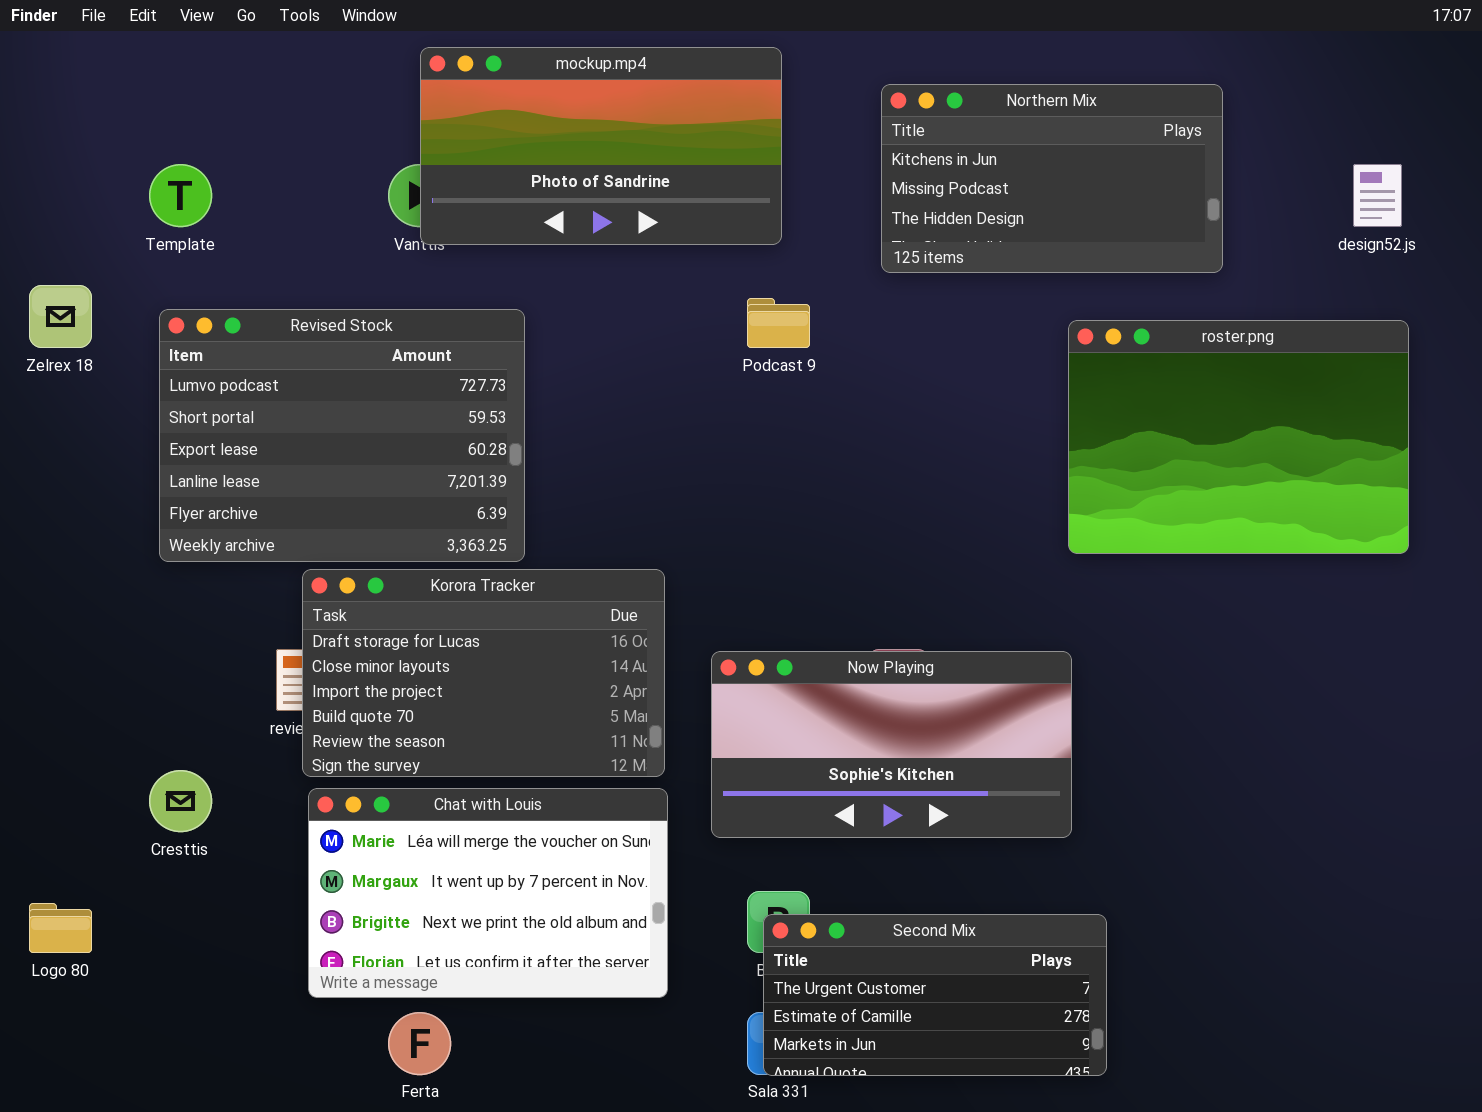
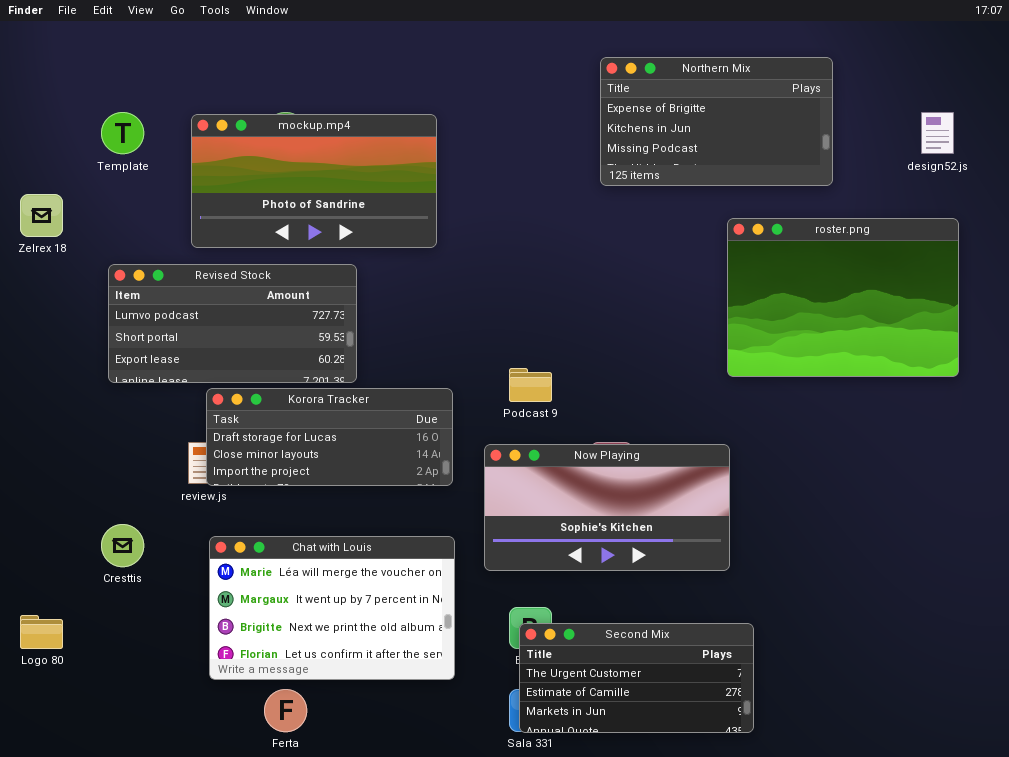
mockup.mp4: [420,47,782,245] -> [191,114,437,248], moved
Northern Mix: [881,84,1223,273] -> [600,57,833,186], scrolled up 1 row
Podcast 9: [747,298,810,348] -> [509,368,552,402], moved
Revised Stock: [159,309,525,562] -> [108,264,357,383], resized
Korora Tracker: [302,569,665,777] -> [206,388,453,486], resized

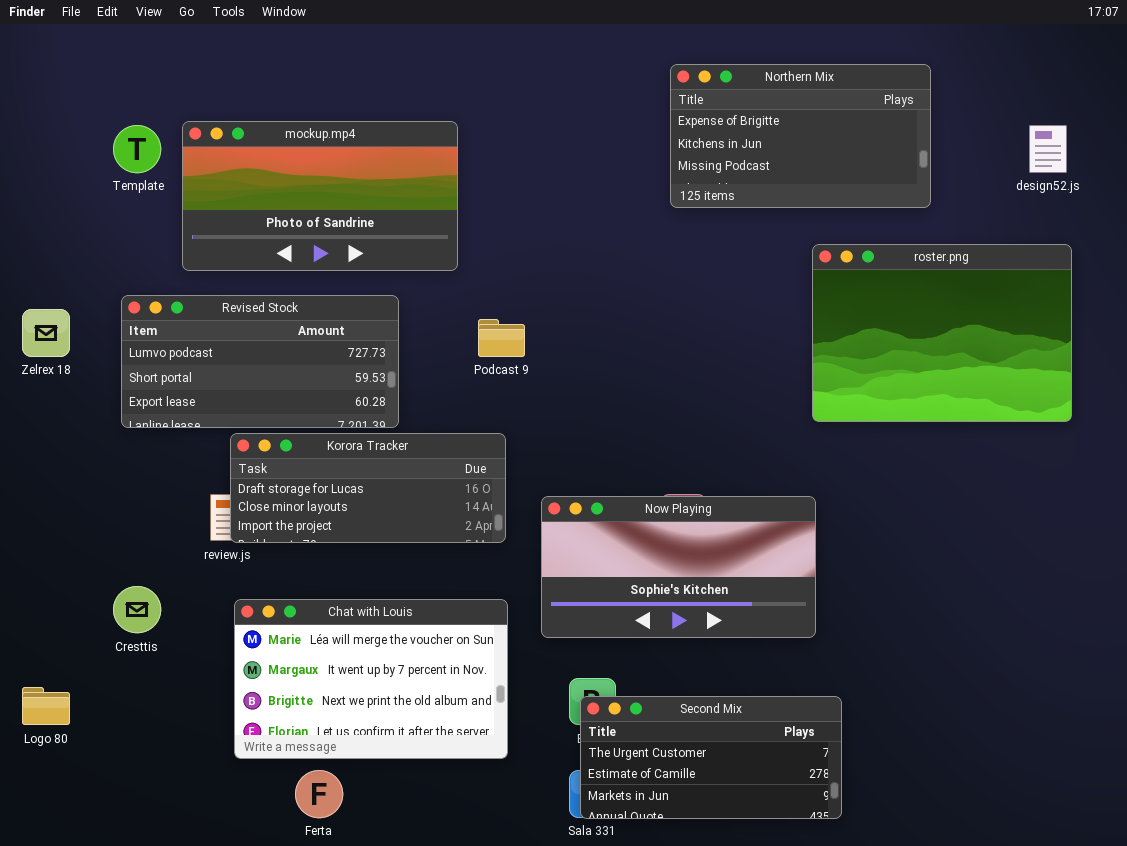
mockup.mp4: [191,114,437,248] -> [182,121,458,271], moved
Zelrex 18: [20,194,63,237] -> [22,309,70,357], moved
Podcast 9: [509,368,552,402] -> [478,319,525,357], moved

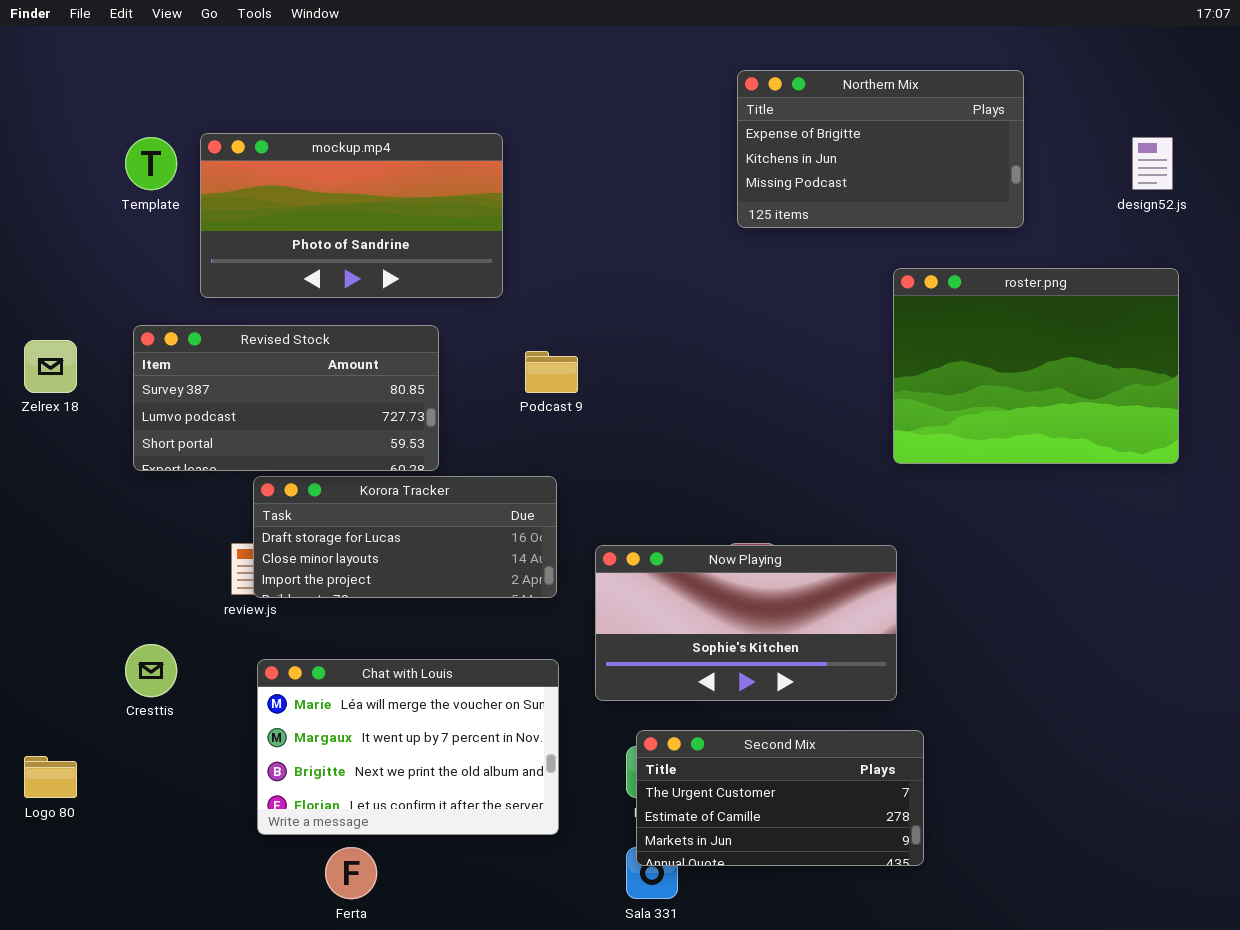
Revised Stock: [121,295,399,428] -> [133,325,439,471], scrolled up 1 row
Second Mix: [580,696,842,819] -> [636,730,924,866], moved

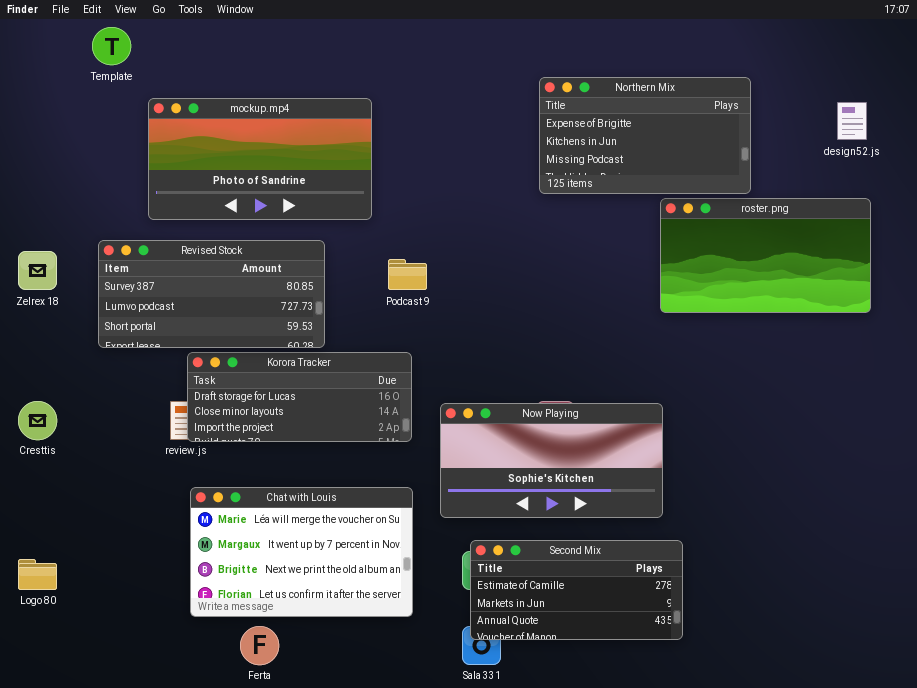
Northern Mix: [737,70,1024,228] -> [539,77,751,194], moved
Template: [125,137,177,190] -> [92,27,131,65], moved
roster.png: [893,268,1179,464] -> [660,198,871,313], resized
Cresttis: [125,644,177,697] -> [18,401,57,440], moved
Second Mix: [636,730,924,866] -> [470,540,683,640], scrolled down 1 row

